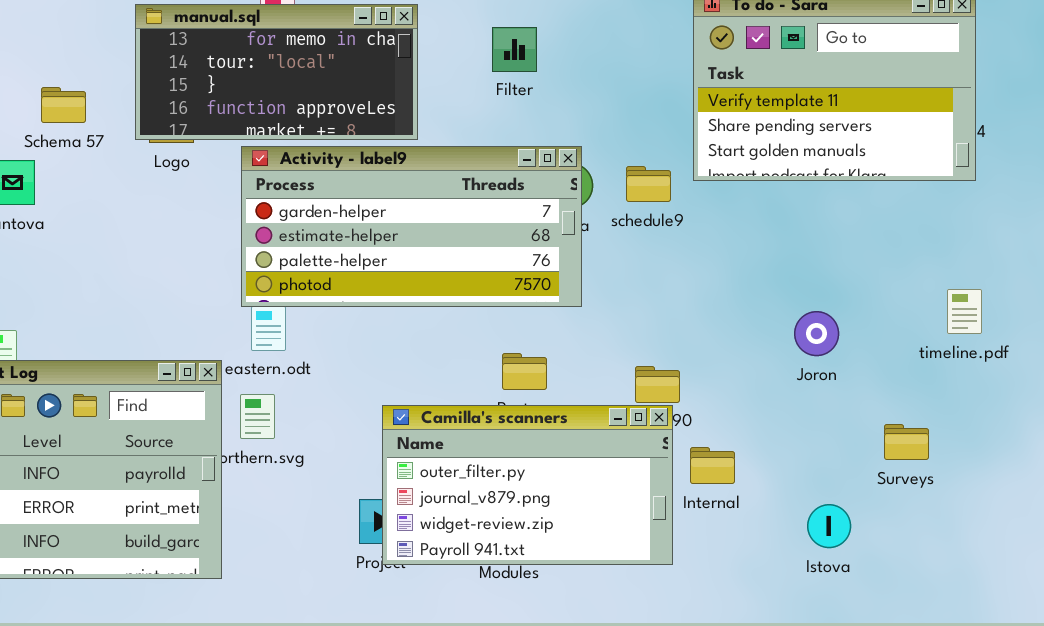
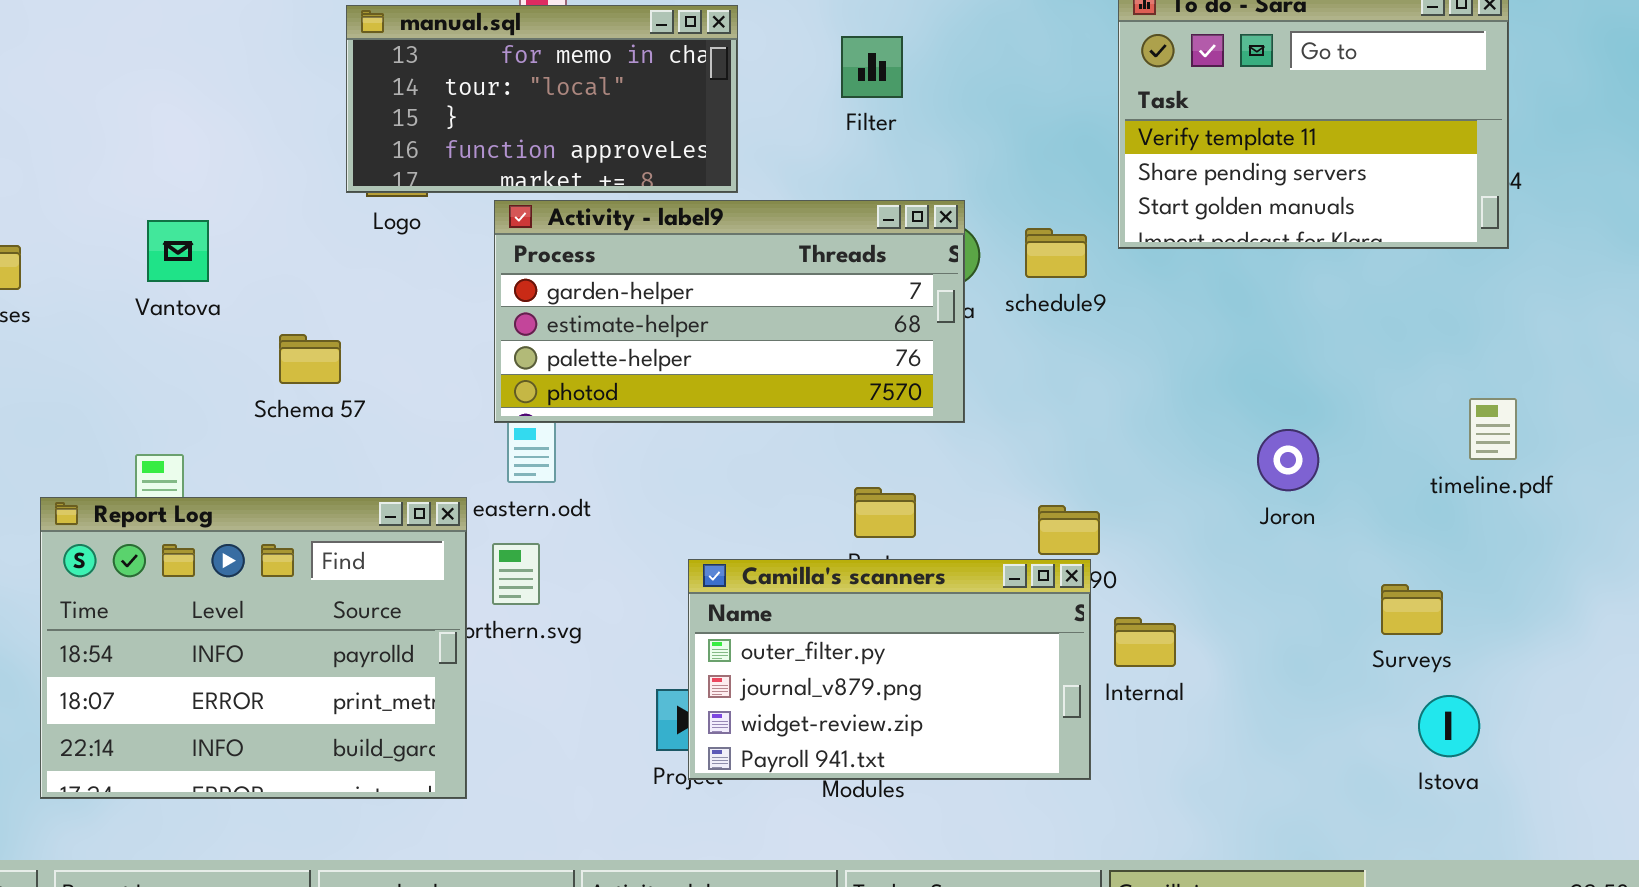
Schema 57: [41,87,86,123] -> [279,334,341,384], moved
Istova: [807,504,851,548] -> [1418,695,1480,757], moved

